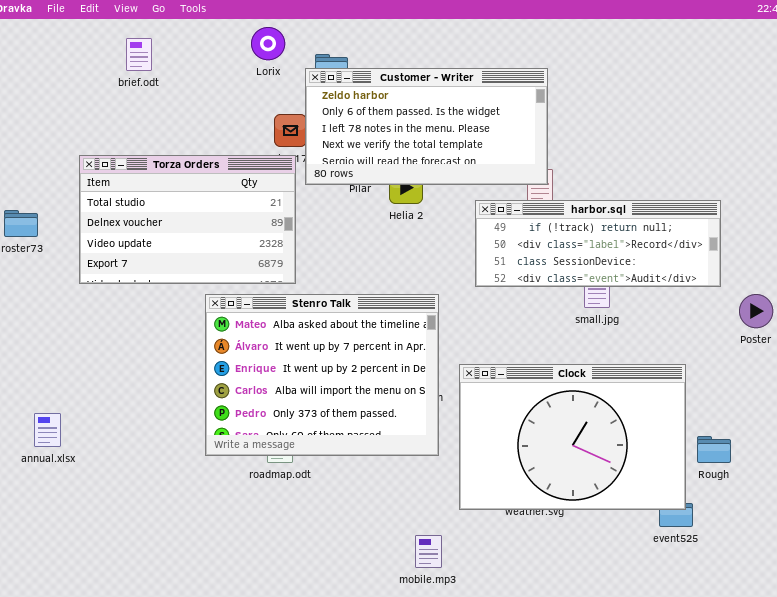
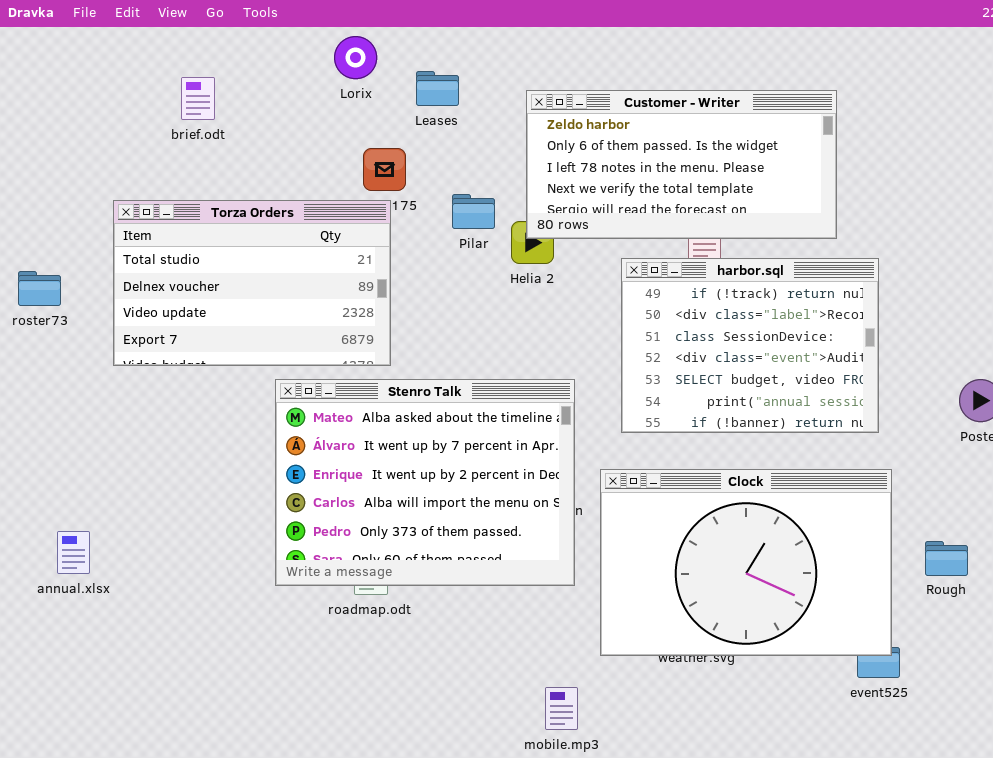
brief.odt: [126,38,152,71] -> [181,77,215,120], moved
Customer - Writer: [305,68,548,185] -> [526,90,837,239], moved
harbor.sql: [475,200,721,287] -> [621,258,879,433], resized
Rough: [697,436,731,463] -> [925,541,968,576], moved

